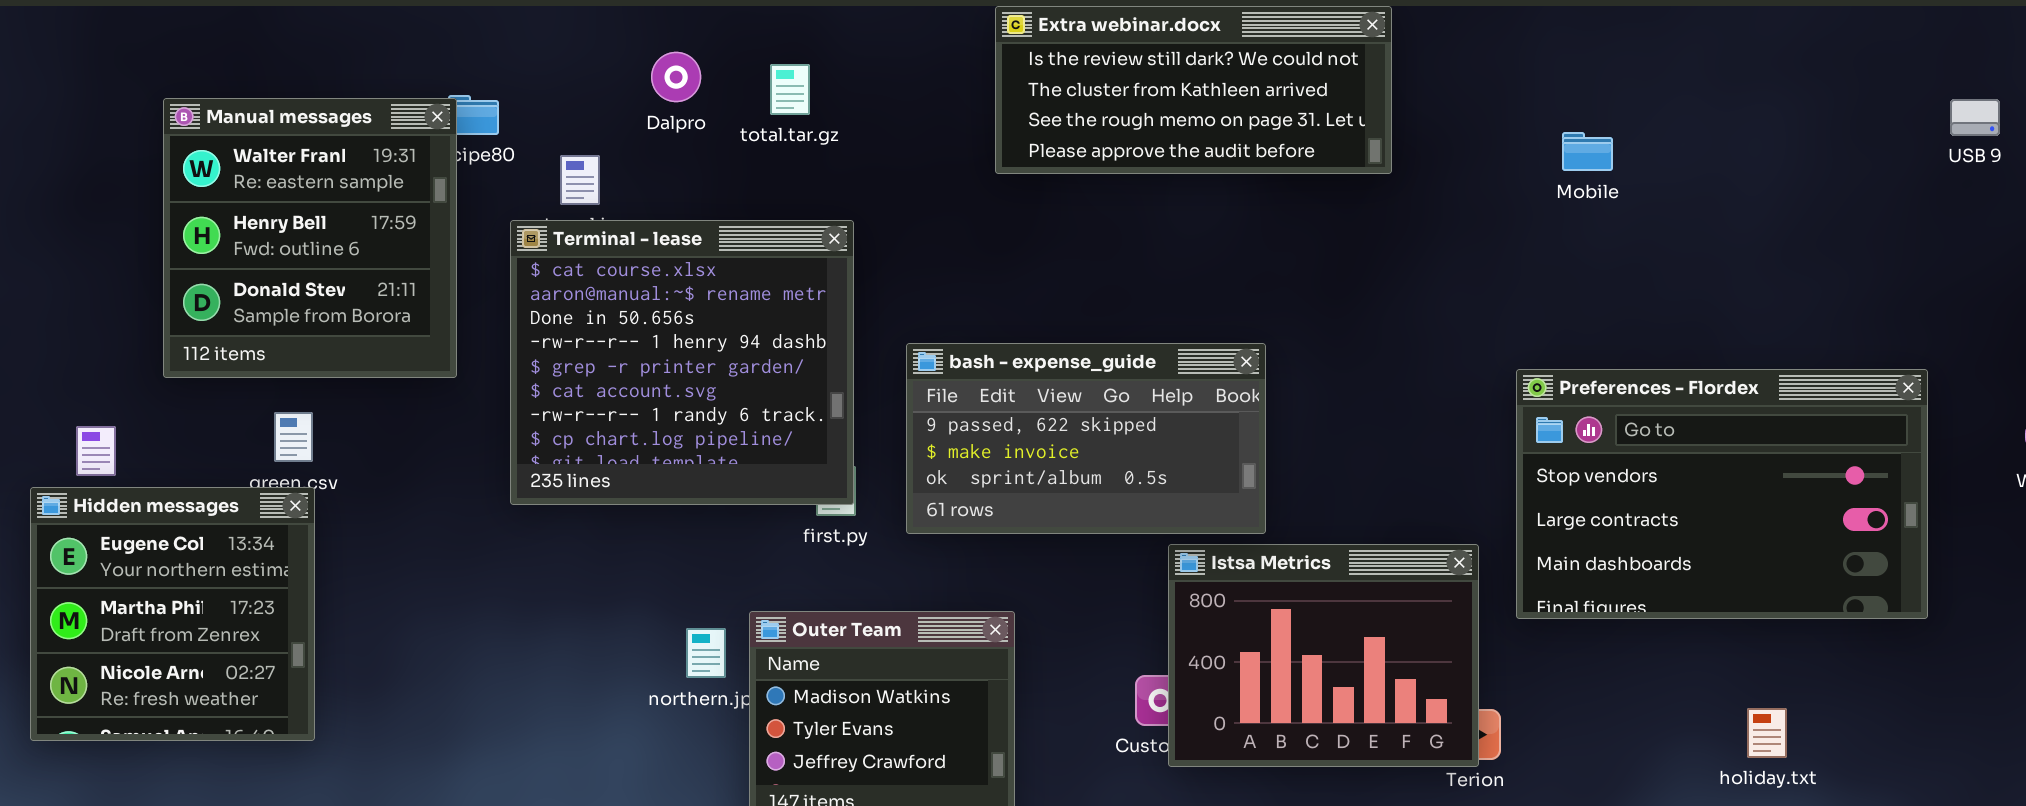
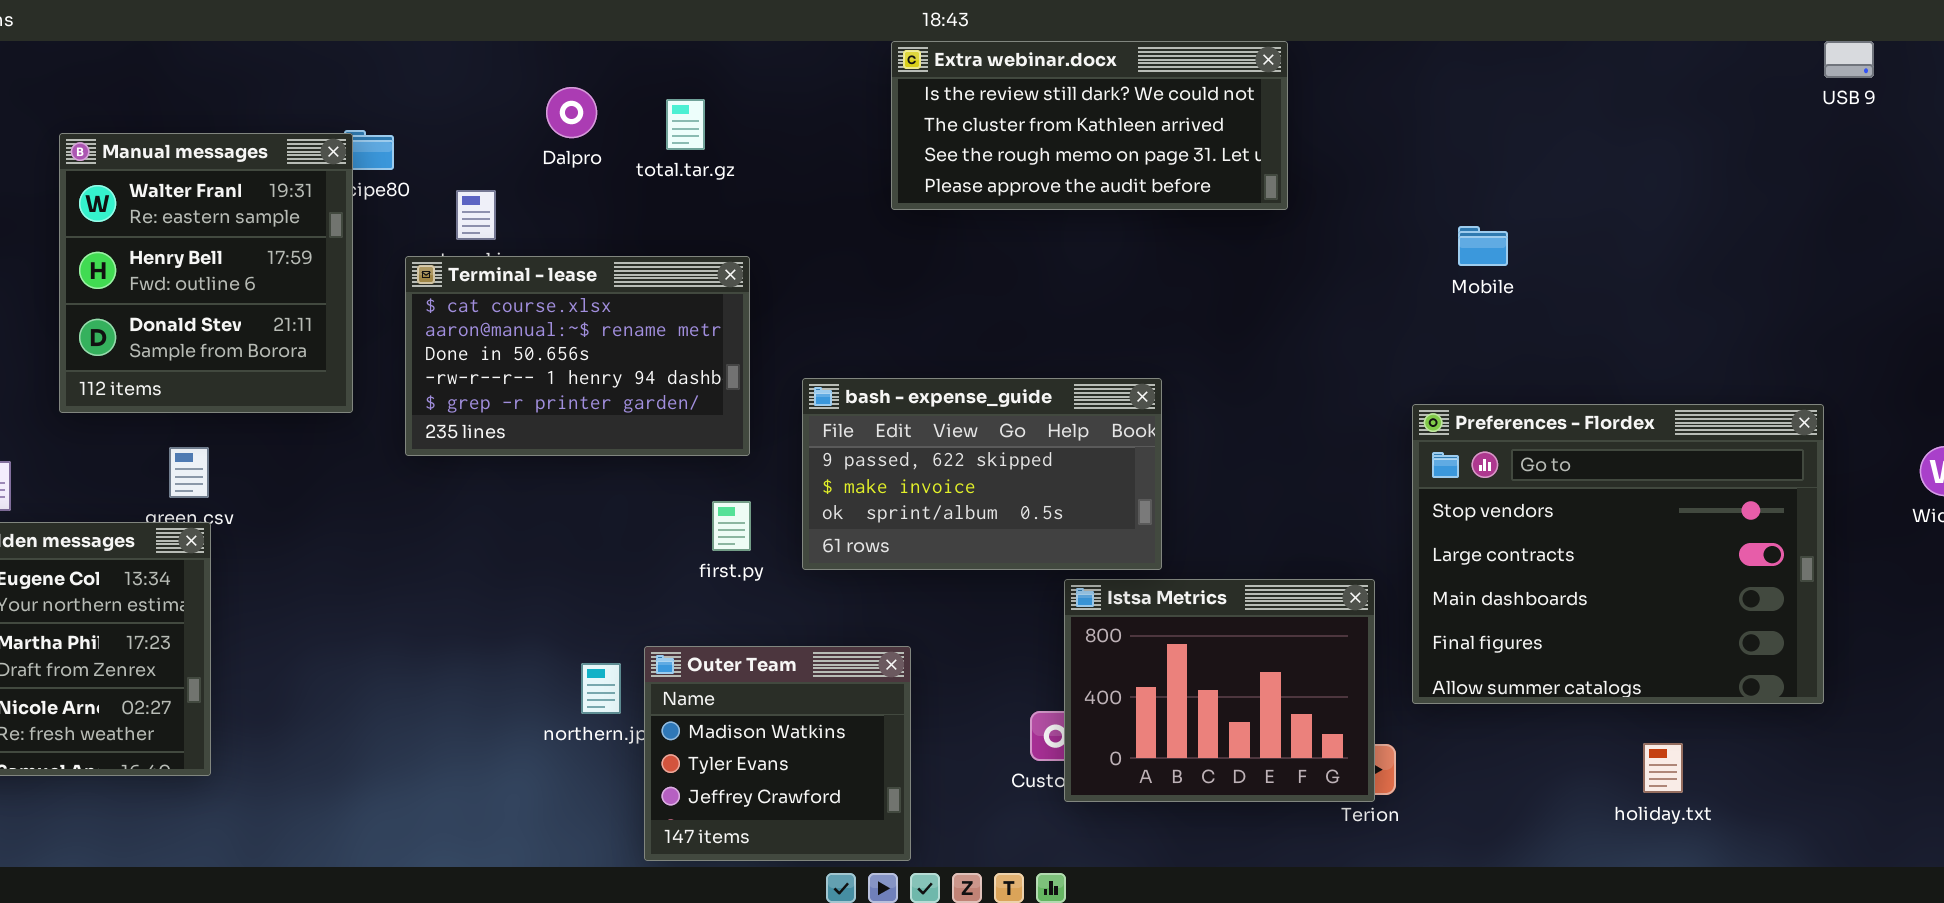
USB 9: [1950,99,2000,136] -> [1824,41,1874,78], moved
Mobile: [1562,132,1613,171] -> [1458,226,1508,266], moved
Terminal - lease: [510,220,854,505] -> [405,256,750,456], resized
Preferences - Flordex: [1516,369,1928,619] -> [1412,404,1824,704], resized

